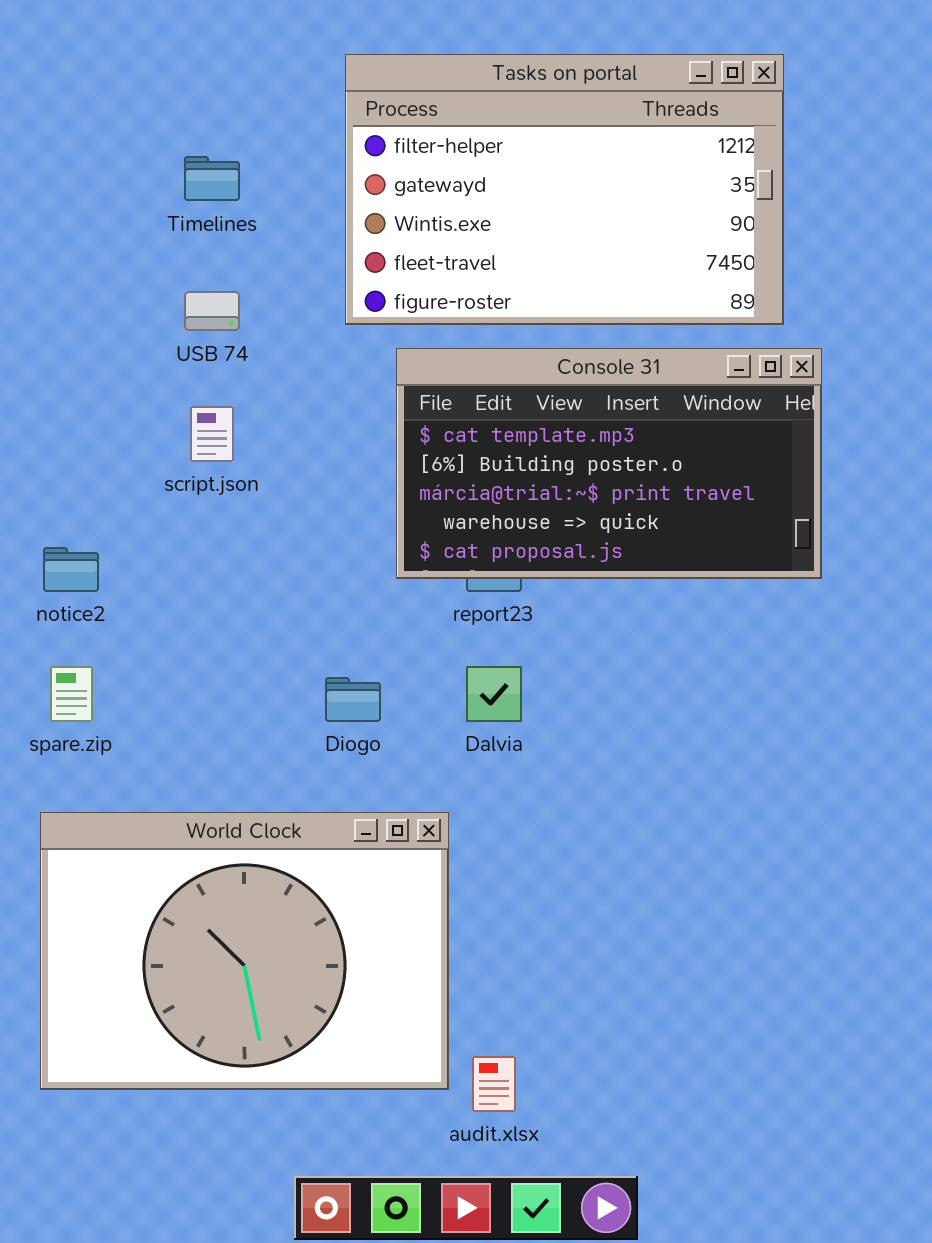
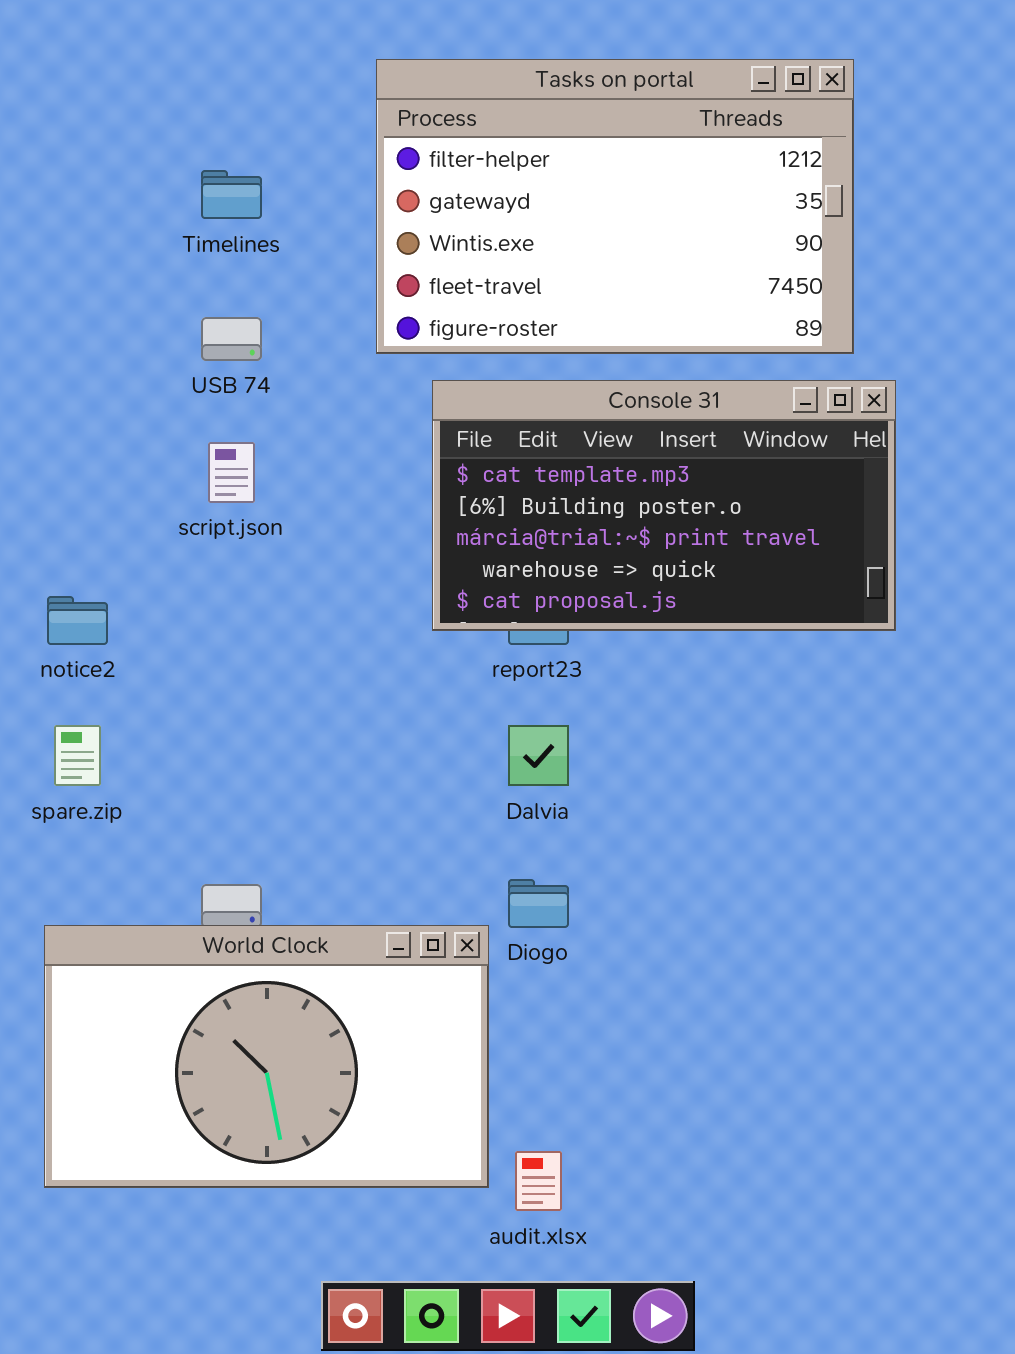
Diogo: [325,677,381,722] -> [508,879,569,928], moved
World Clock: [40,812,449,1090] -> [44,925,489,1188], resized

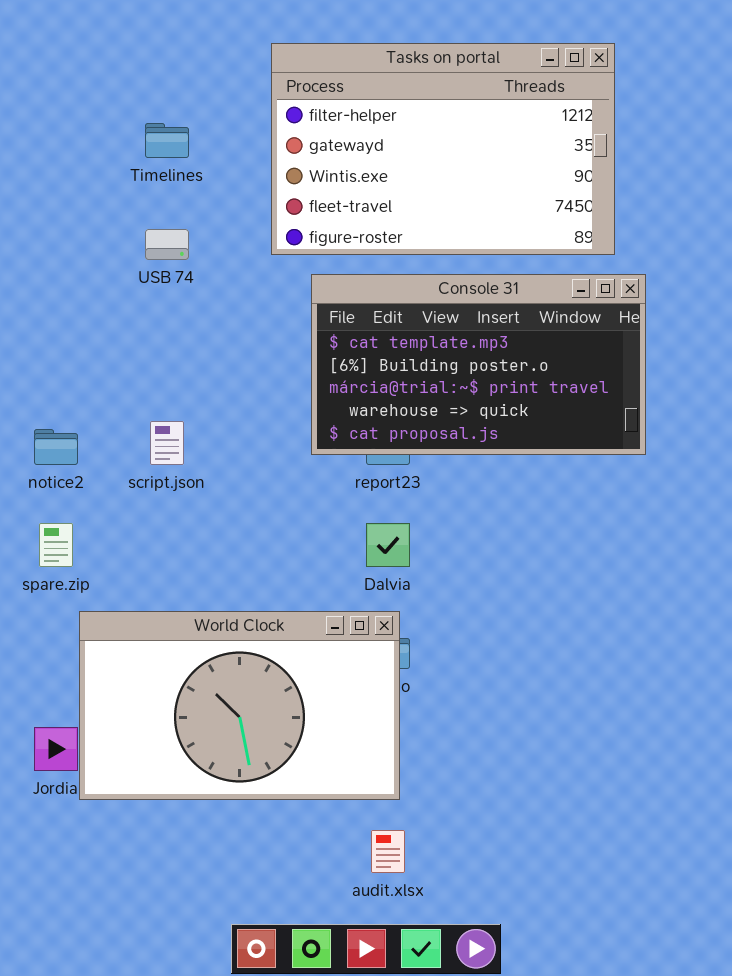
script.json: [208,442,255,503] -> [150,421,184,465], moved
World Clock: [44,925,489,1188] -> [79,611,400,800], moved

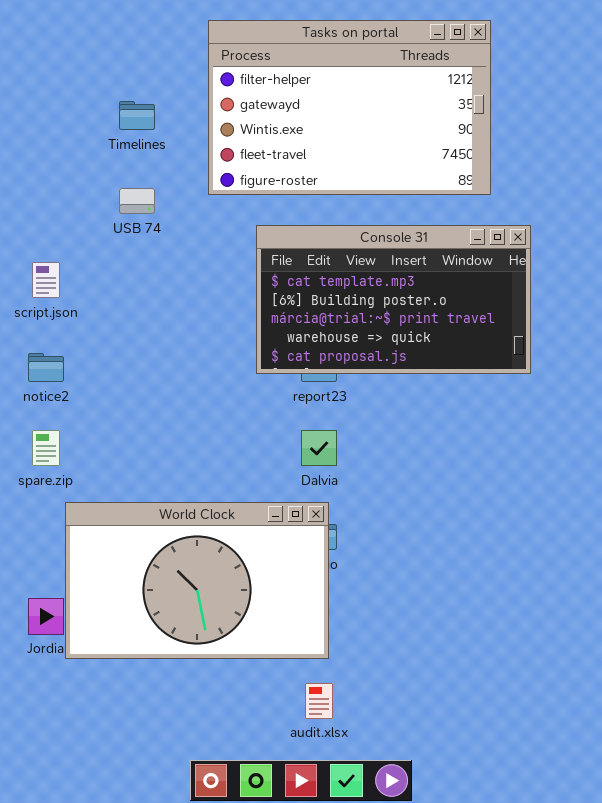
Tasks on portal: [271,43,615,255] -> [208,20,491,195], moved
script.json: [150,421,184,465] -> [32,262,60,298], moved

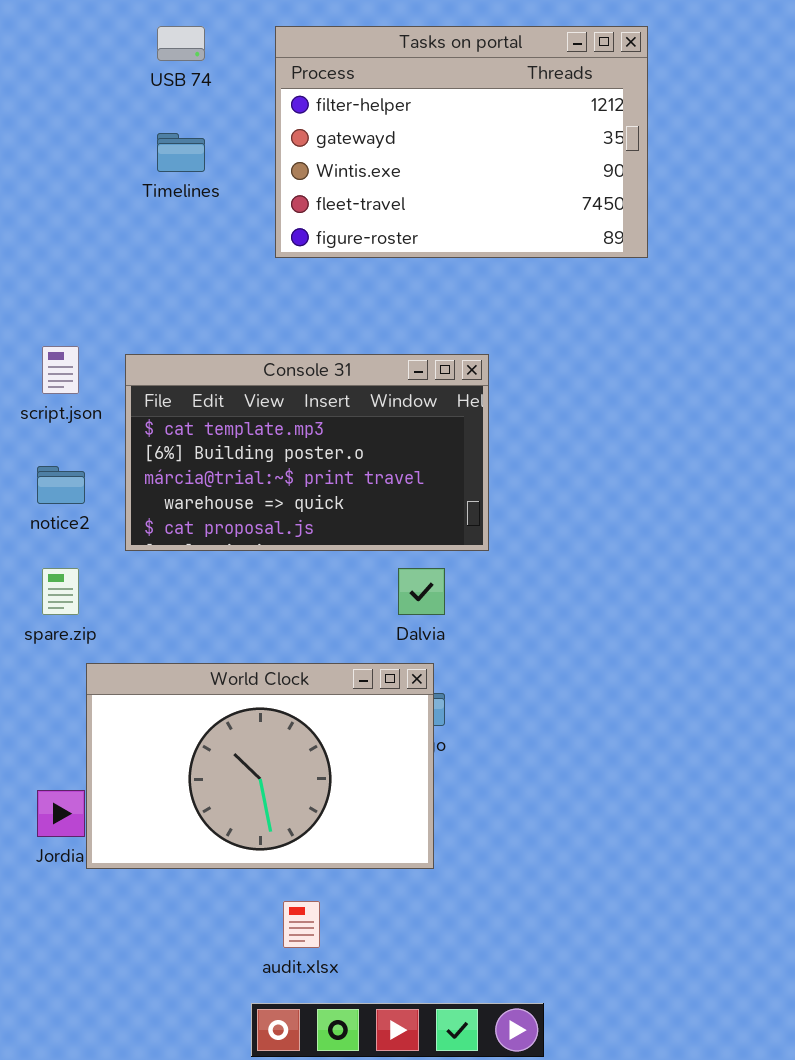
USB 74: [119,188,155,214] -> [157,26,205,61], moved
Console 31: [256,225,531,374] -> [125,354,489,551], moved
audit.xlsx: [305,683,333,719] -> [283,901,320,948], moved

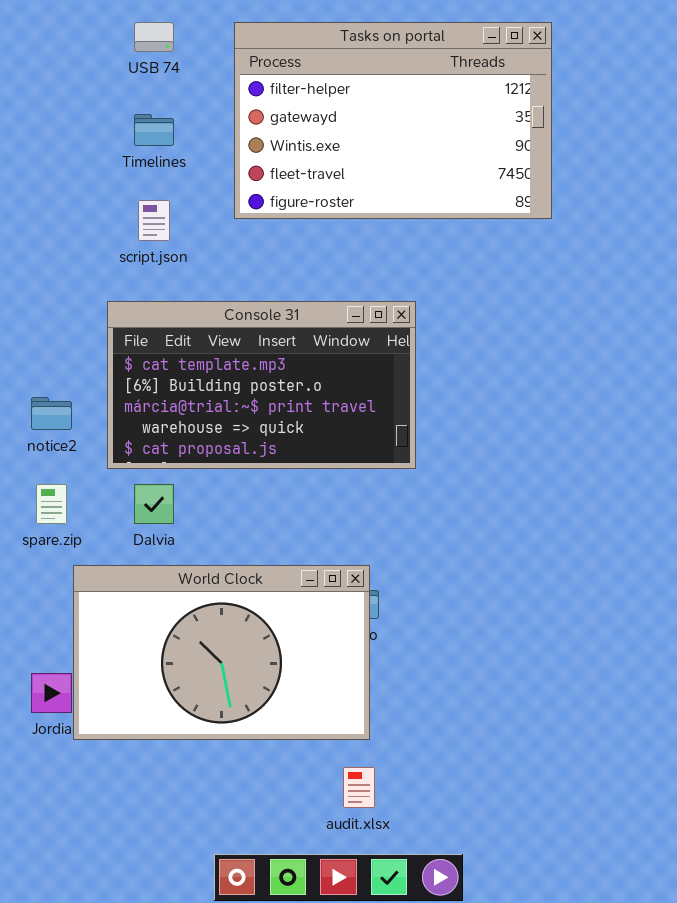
script.json: [42,346,79,394] -> [138,200,170,241], moved
Dalvia: [398,568,445,615] -> [134,484,174,524], moved
audit.xlsx: [283,901,320,948] -> [343,767,375,808], moved

